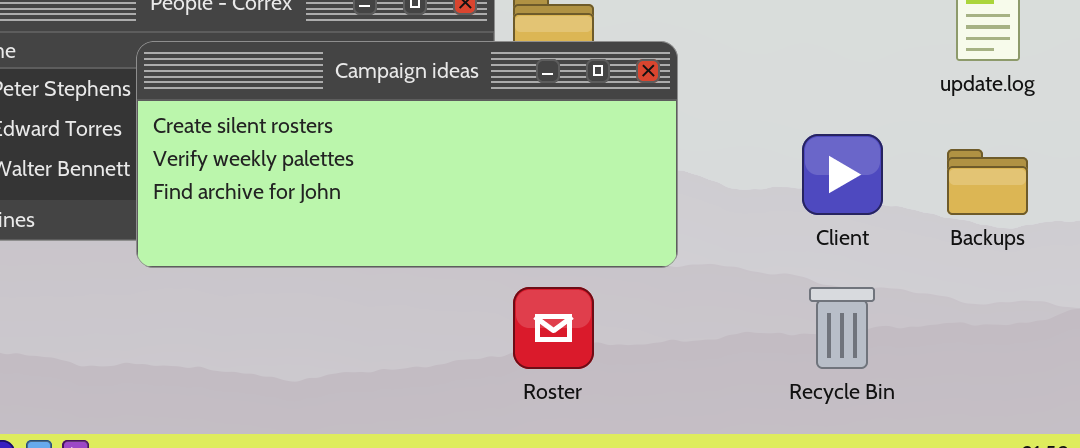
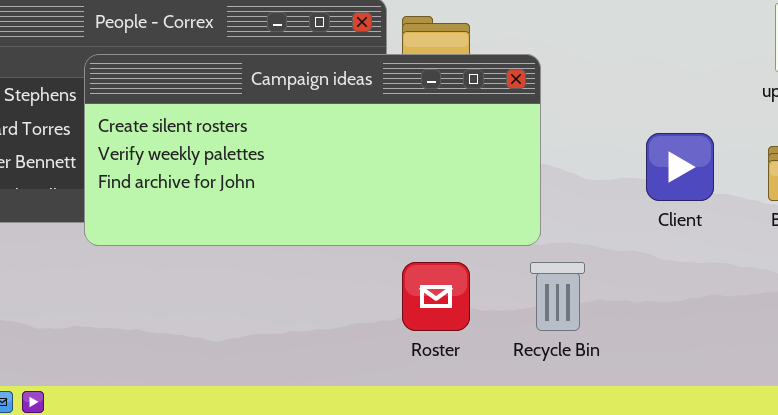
Recycle Bin: [809,287,875,369] -> [530,262,585,331], moved

